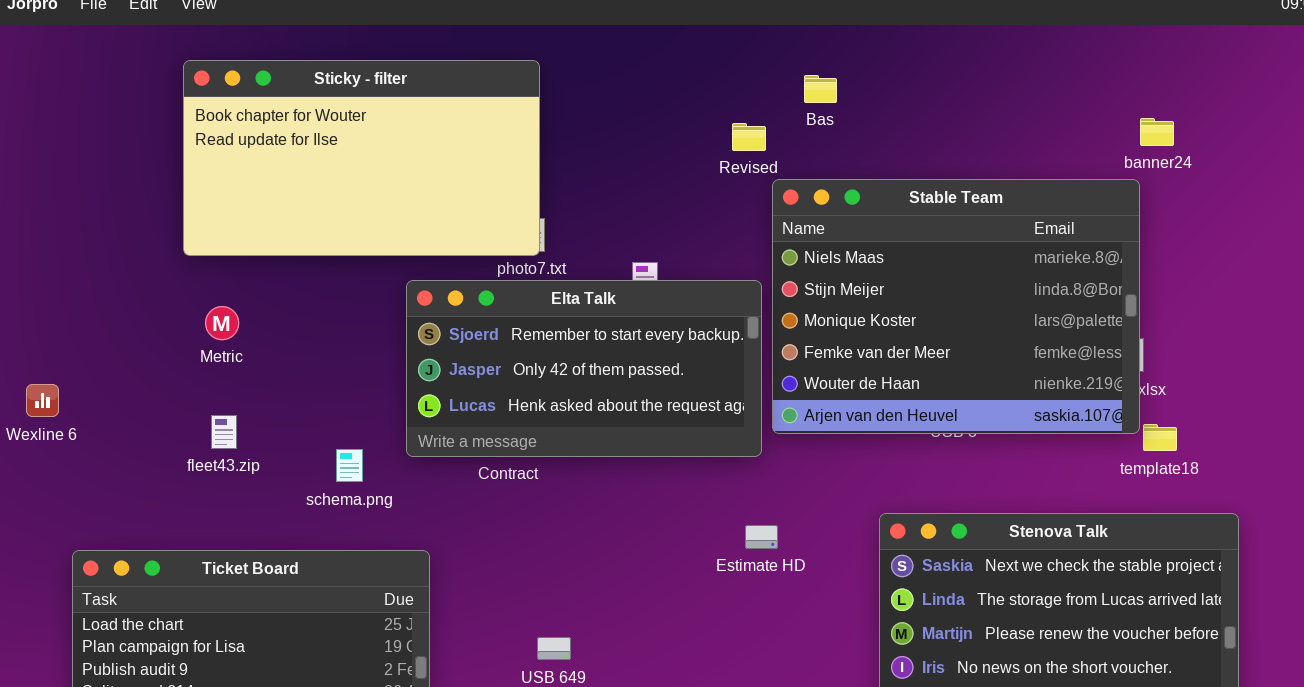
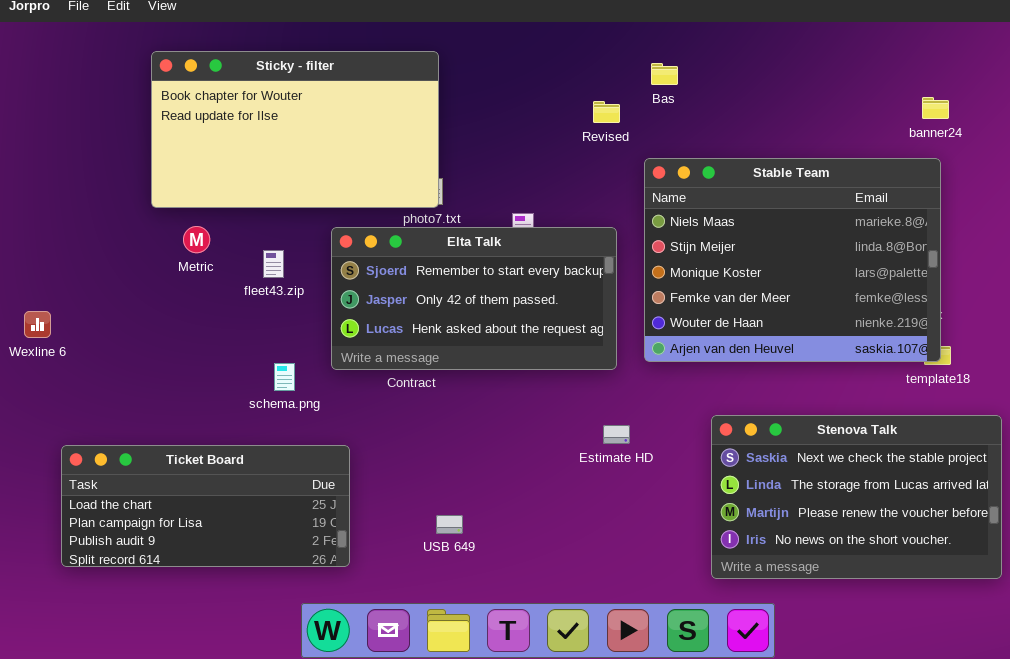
Stable Team: [772,179,1140,434] -> [644,158,941,362], moved
Metric: [205,306,239,340] -> [183,226,210,253], moved
fleet43.zip: [211,415,237,449] -> [263,250,284,278], moved

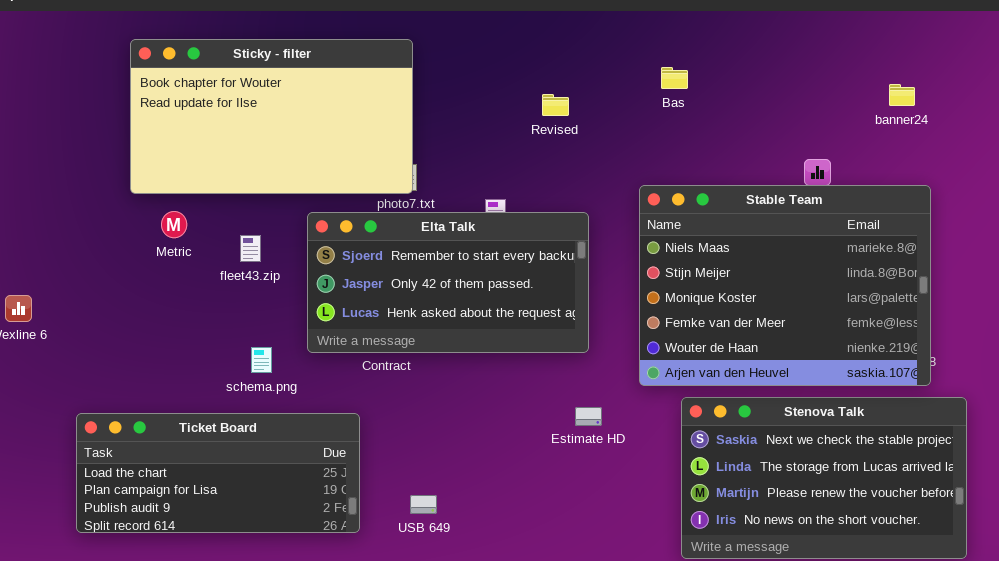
Bas: [651,63,678,85] -> [661,67,688,89], moved
Revised: [593,101,620,123] -> [542,94,569,116], moved
Stable Team: [644,158,941,362] -> [639,185,931,386], moved
Ticket Board: [61,445,350,567] -> [76,413,360,533], moved

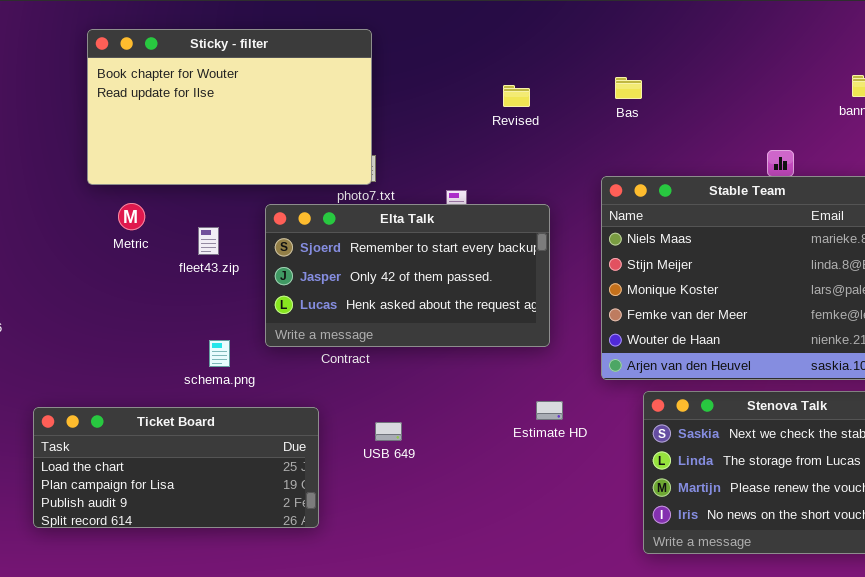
Bas: [661,67,688,89] -> [615,77,642,99], moved
USB 649: [410,495,437,514] -> [375,422,402,441], moved

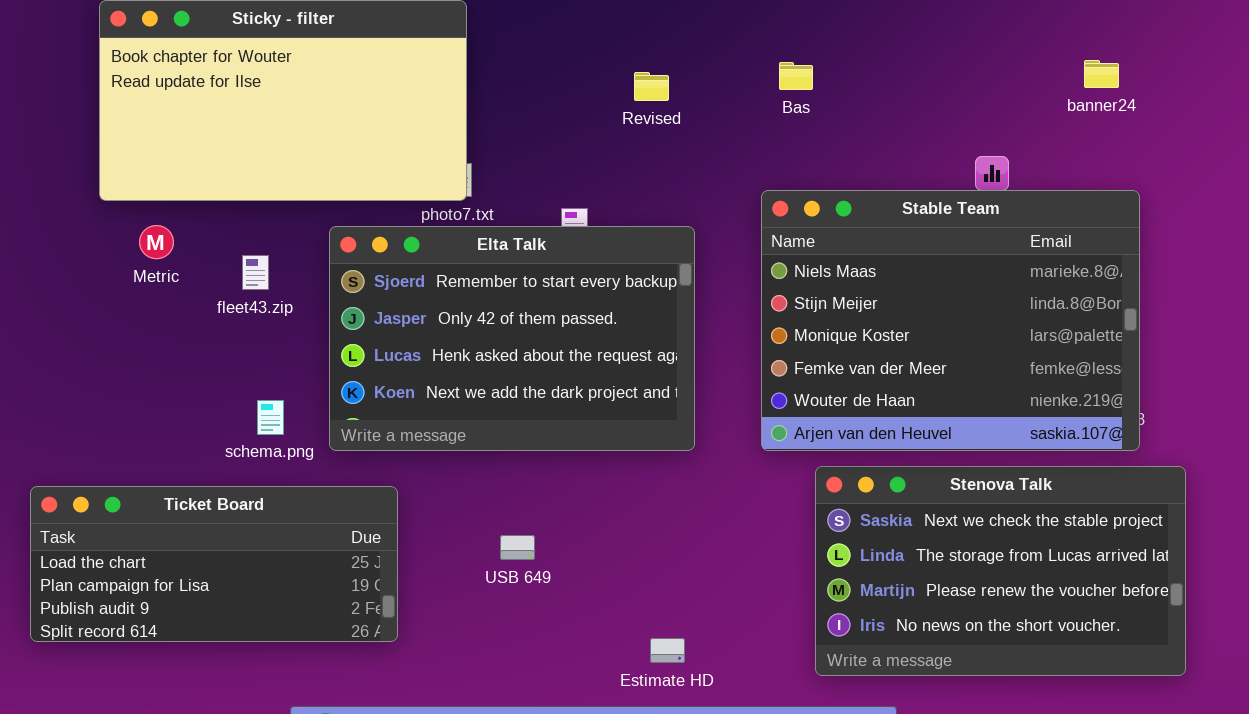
Elta Talk: [265,204,550,347] -> [329,226,695,451], resized
Estimate HD: [536,401,563,420] -> [650,638,685,663], moved
USB 649: [375,422,402,441] -> [500,535,535,560], moved

